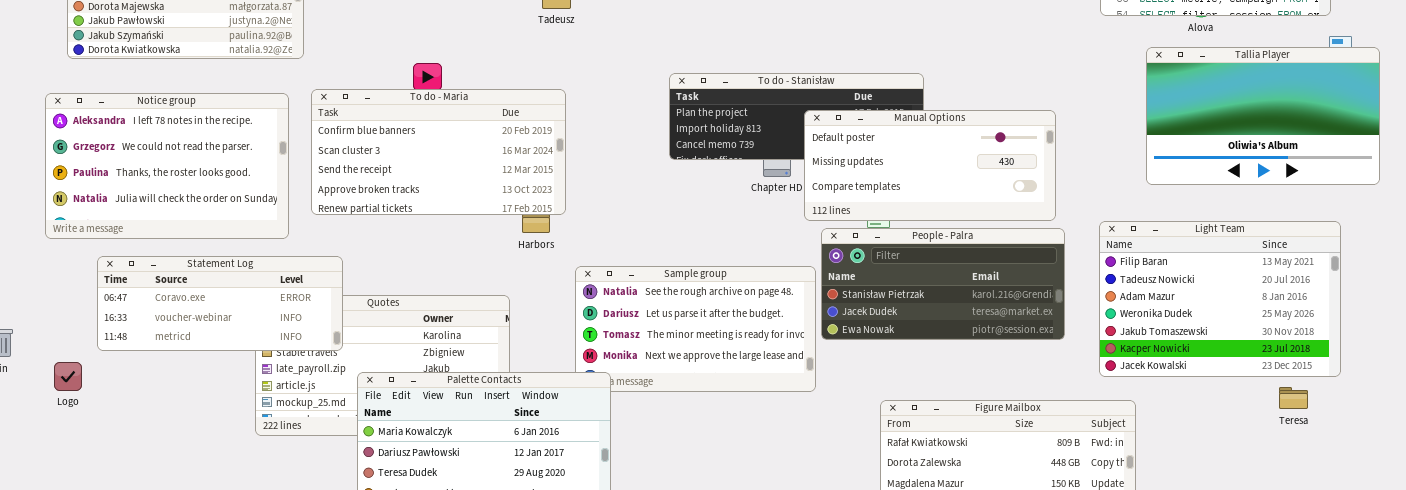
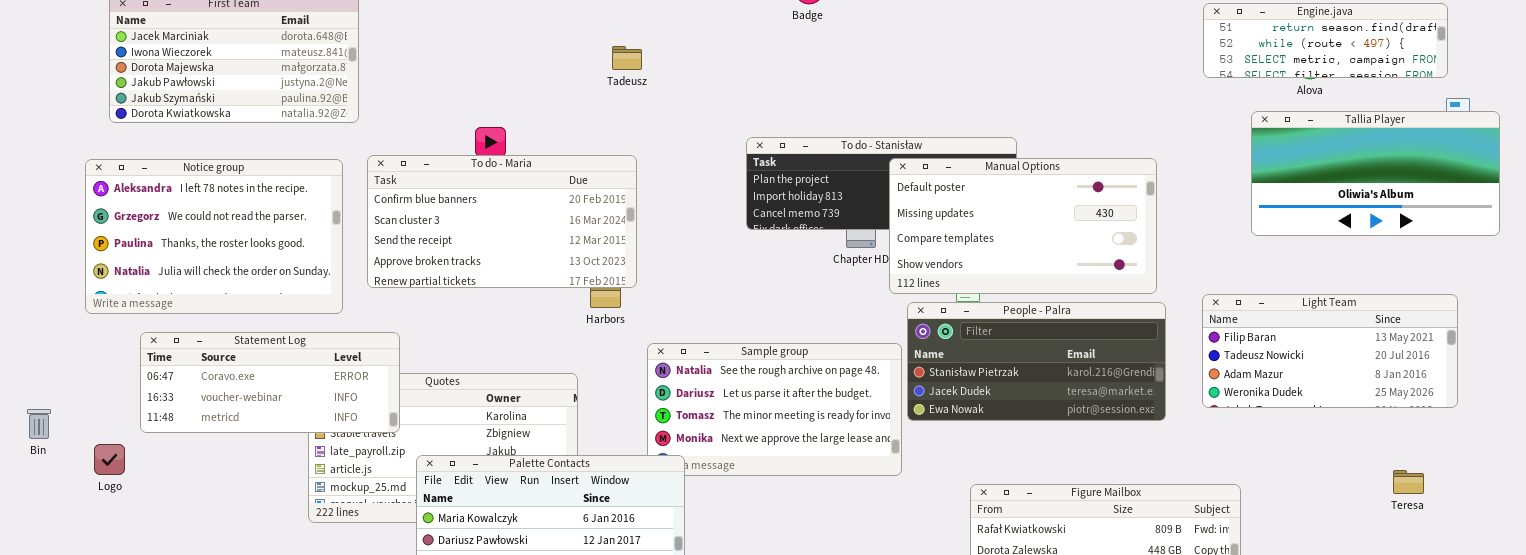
Tallia Player: [1146,47,1380,185] -> [1251,111,1500,236], resized
Manual Options: [804,110,1056,221] -> [889,158,1157,294], resized
Light Team: [1099,221,1341,377] -> [1202,294,1458,408], resized

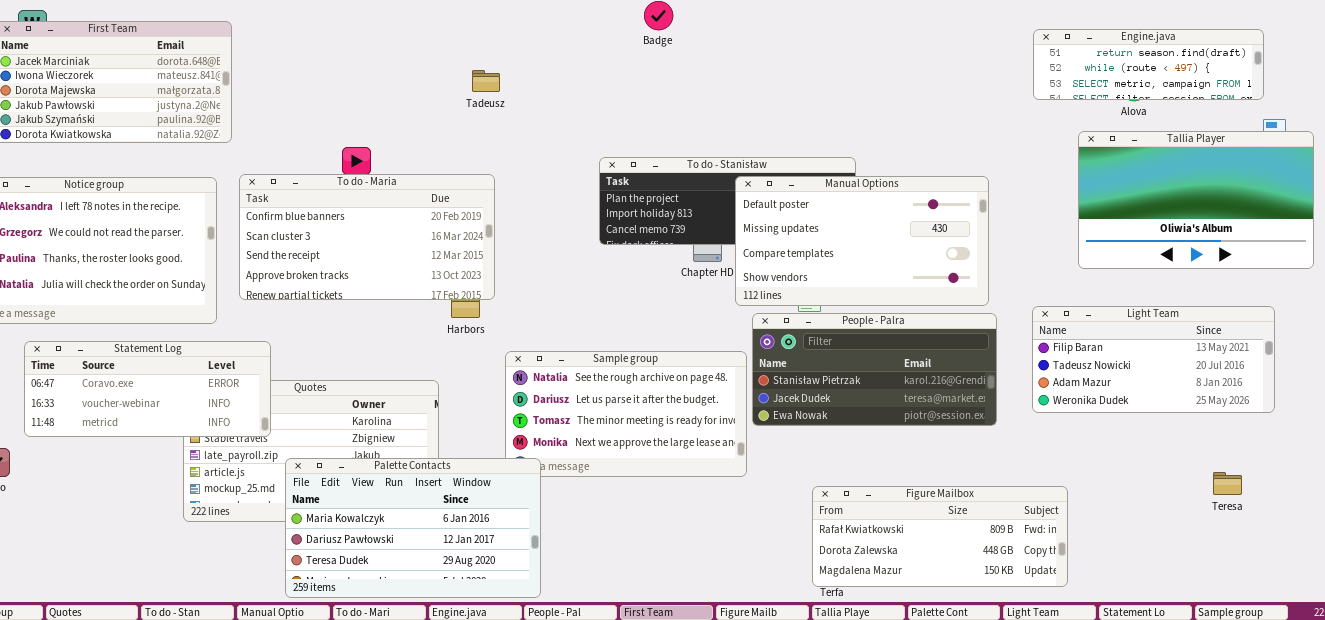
Tallia Player: [1251,111,1500,236] -> [1078,131,1314,269], resized

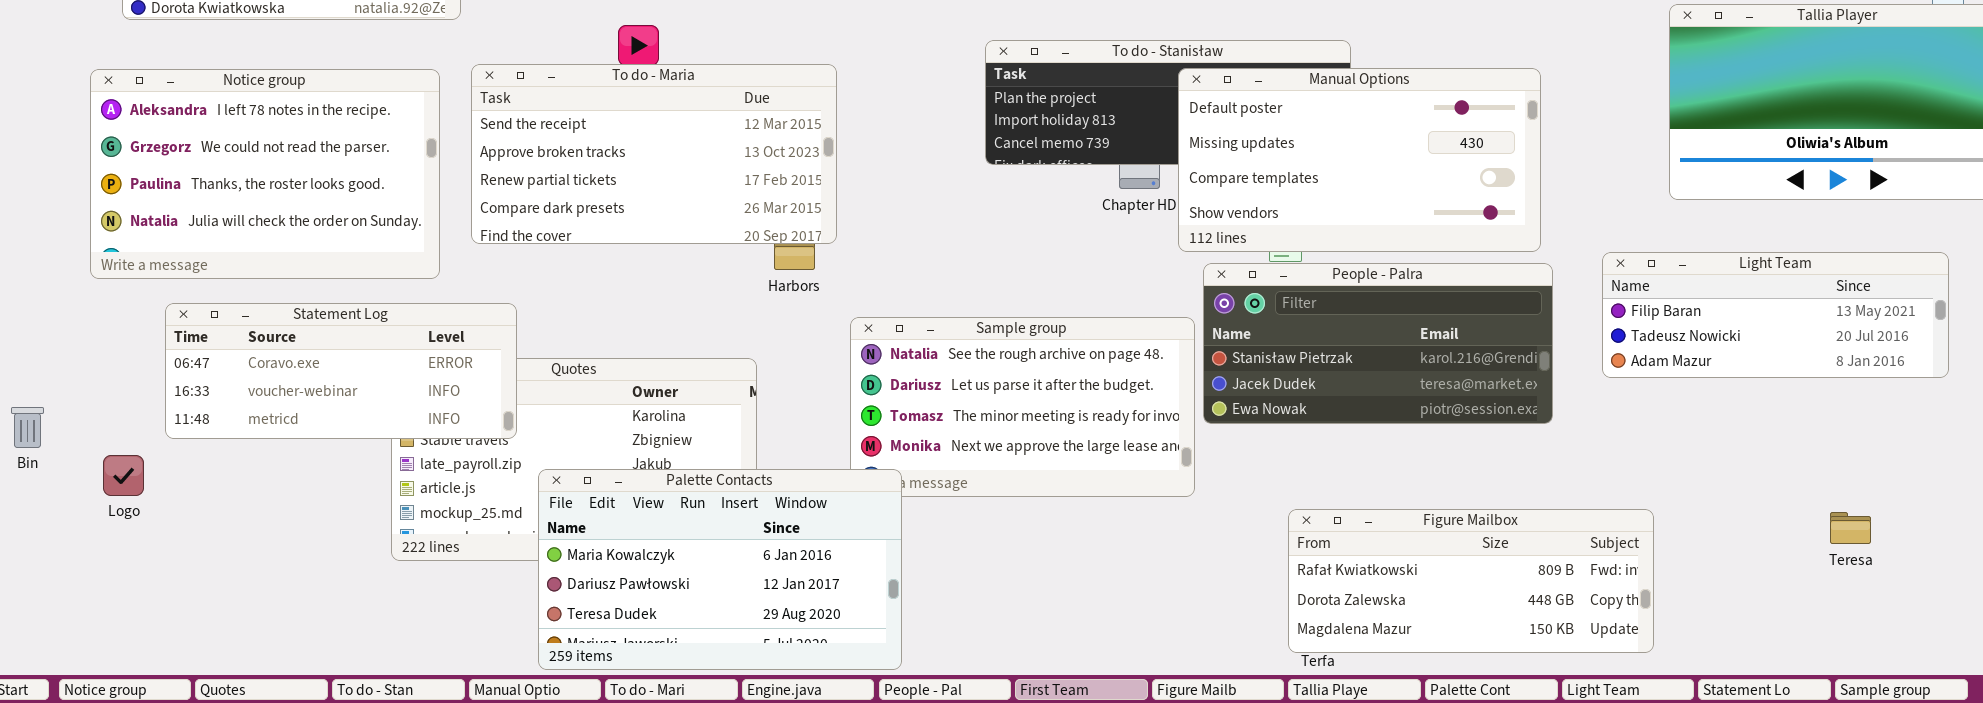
To do - Maria: [239,174,495,300] -> [471,64,837,244], scrolled down 2 rows
Light Team: [1032,306,1275,413] -> [1602,252,1949,378], resized
Teresa: [1213,472,1242,495] -> [1830,512,1871,544], moved

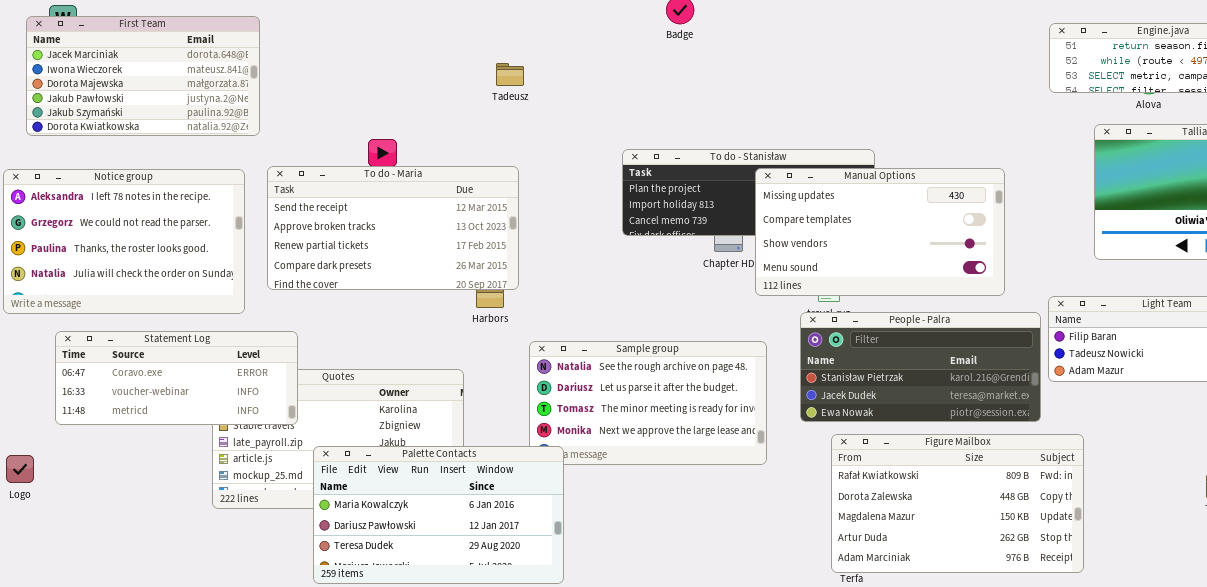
Manual Options: [1178,68,1541,252] -> [755,168,1005,296], scrolled down 1 row
People - Palra: [1203,263,1553,424] -> [800,312,1041,422], moved
Logo: [103,455,144,496] -> [6,455,34,483], moved
Figure Mailbox: [1288,509,1654,653] -> [831,434,1084,573], resized

